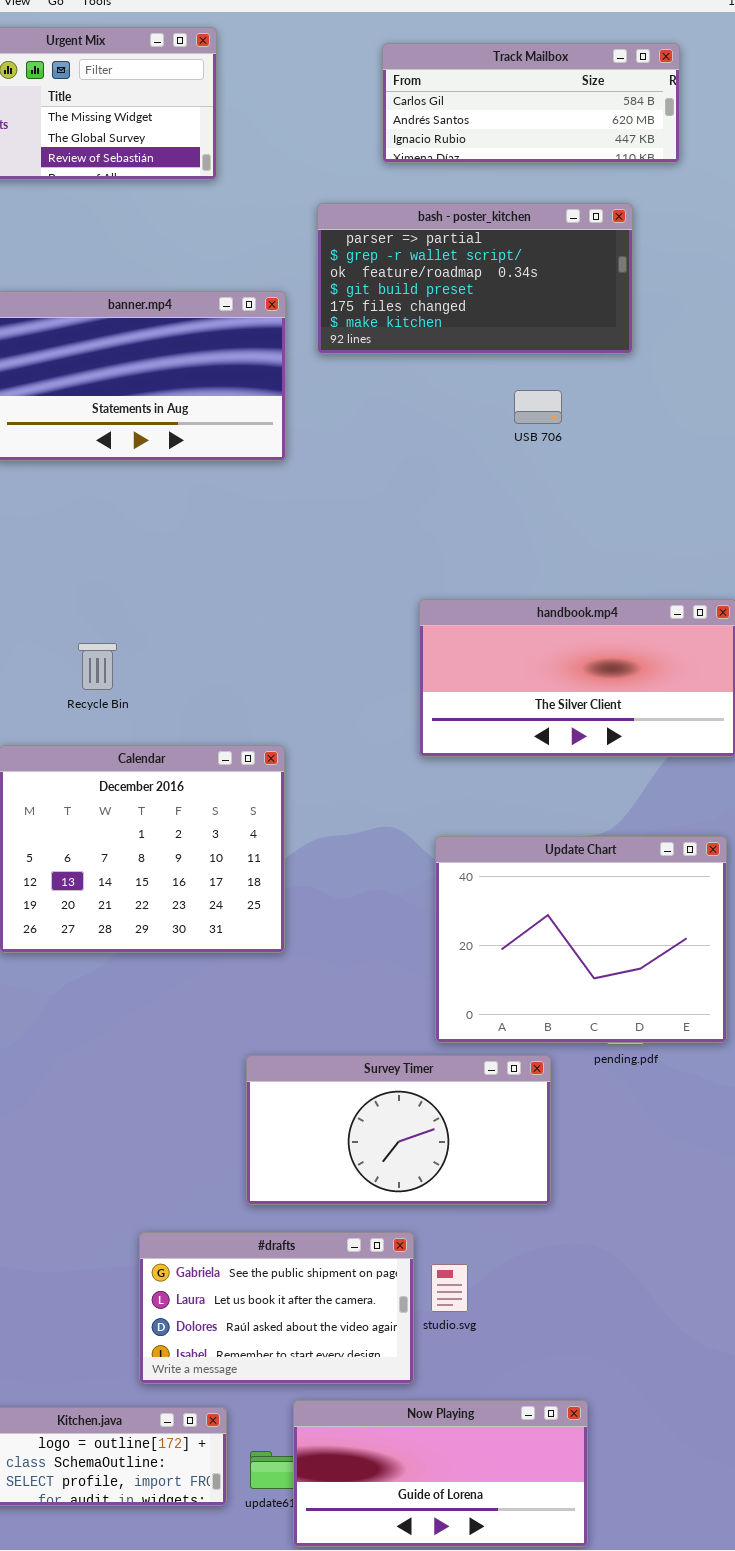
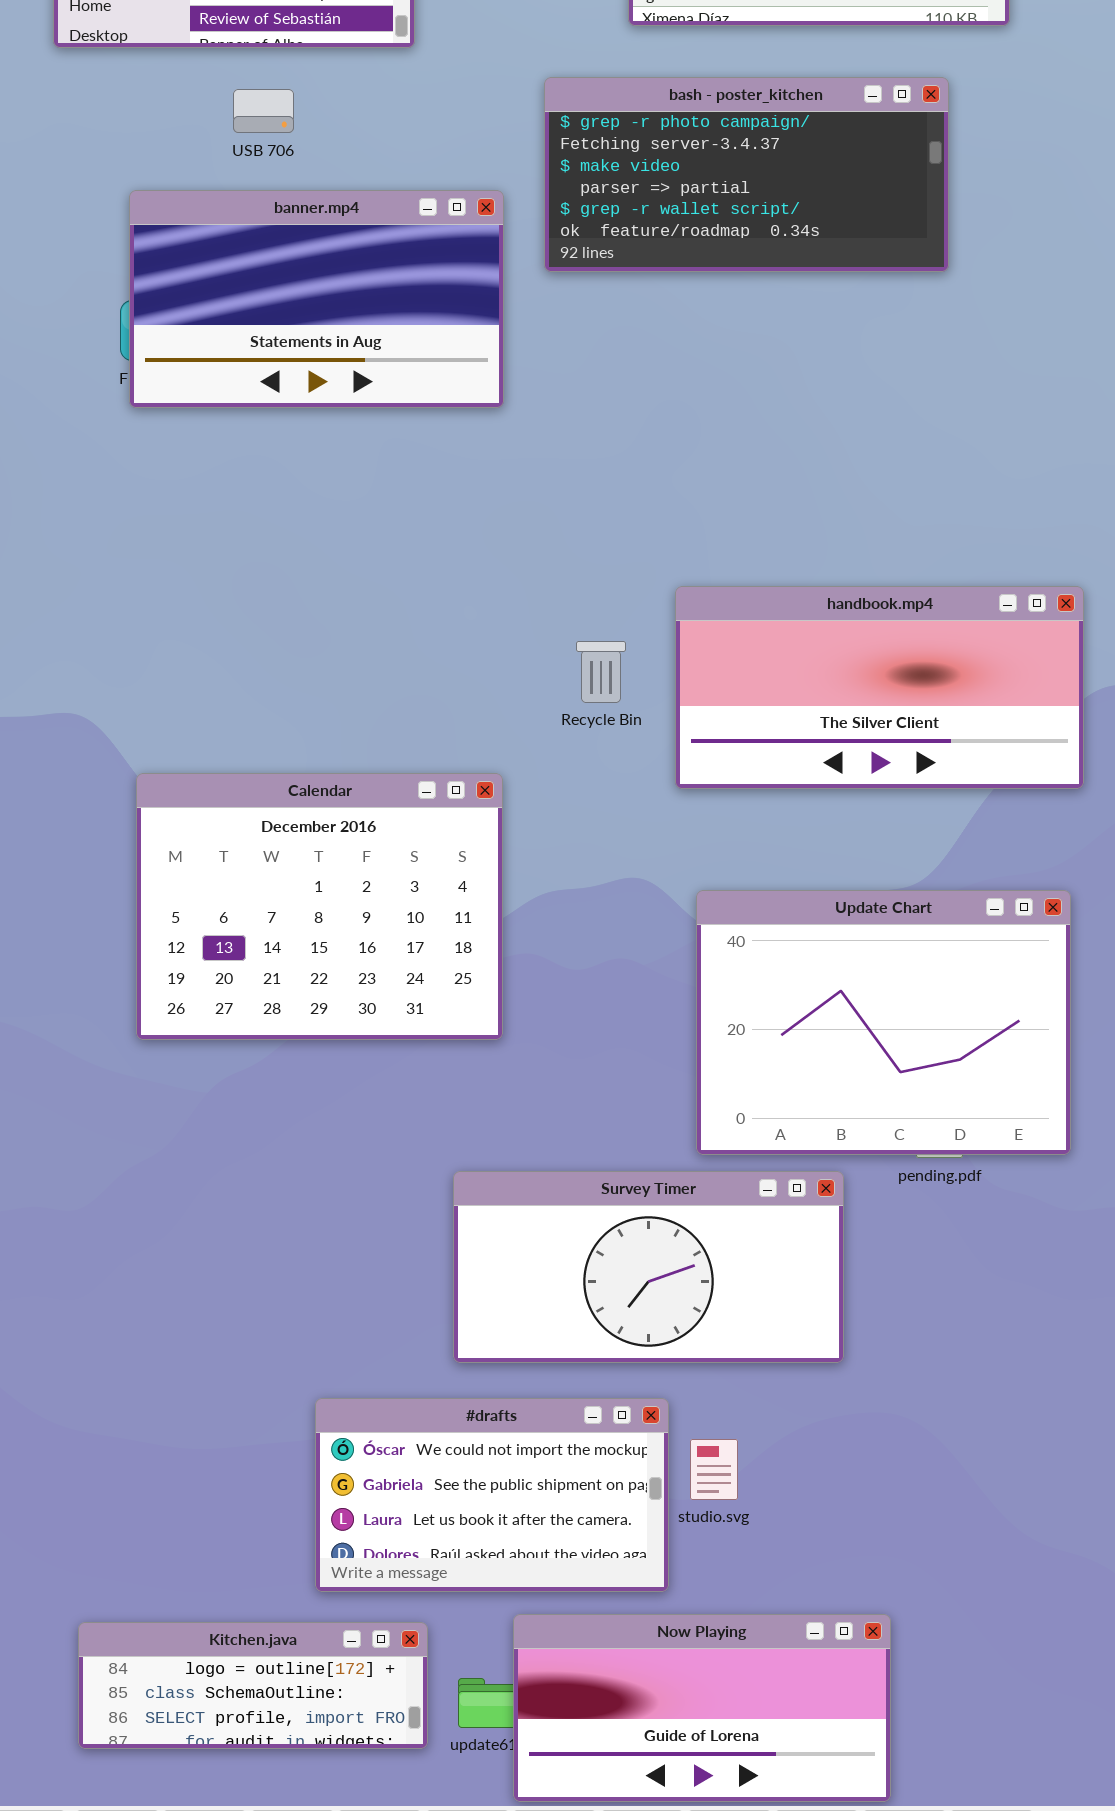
bash - poster_kitchen: [317,203,633,354] -> [544,77,949,272], scrolled up 3 rows
USB 706: [514,390,562,424] -> [233,89,294,133], moved
Recycle Bin: [78,643,117,690] -> [576,641,626,703], moved
#drafts: [139,1232,414,1384] -> [315,1398,669,1592], scrolled up 1 row

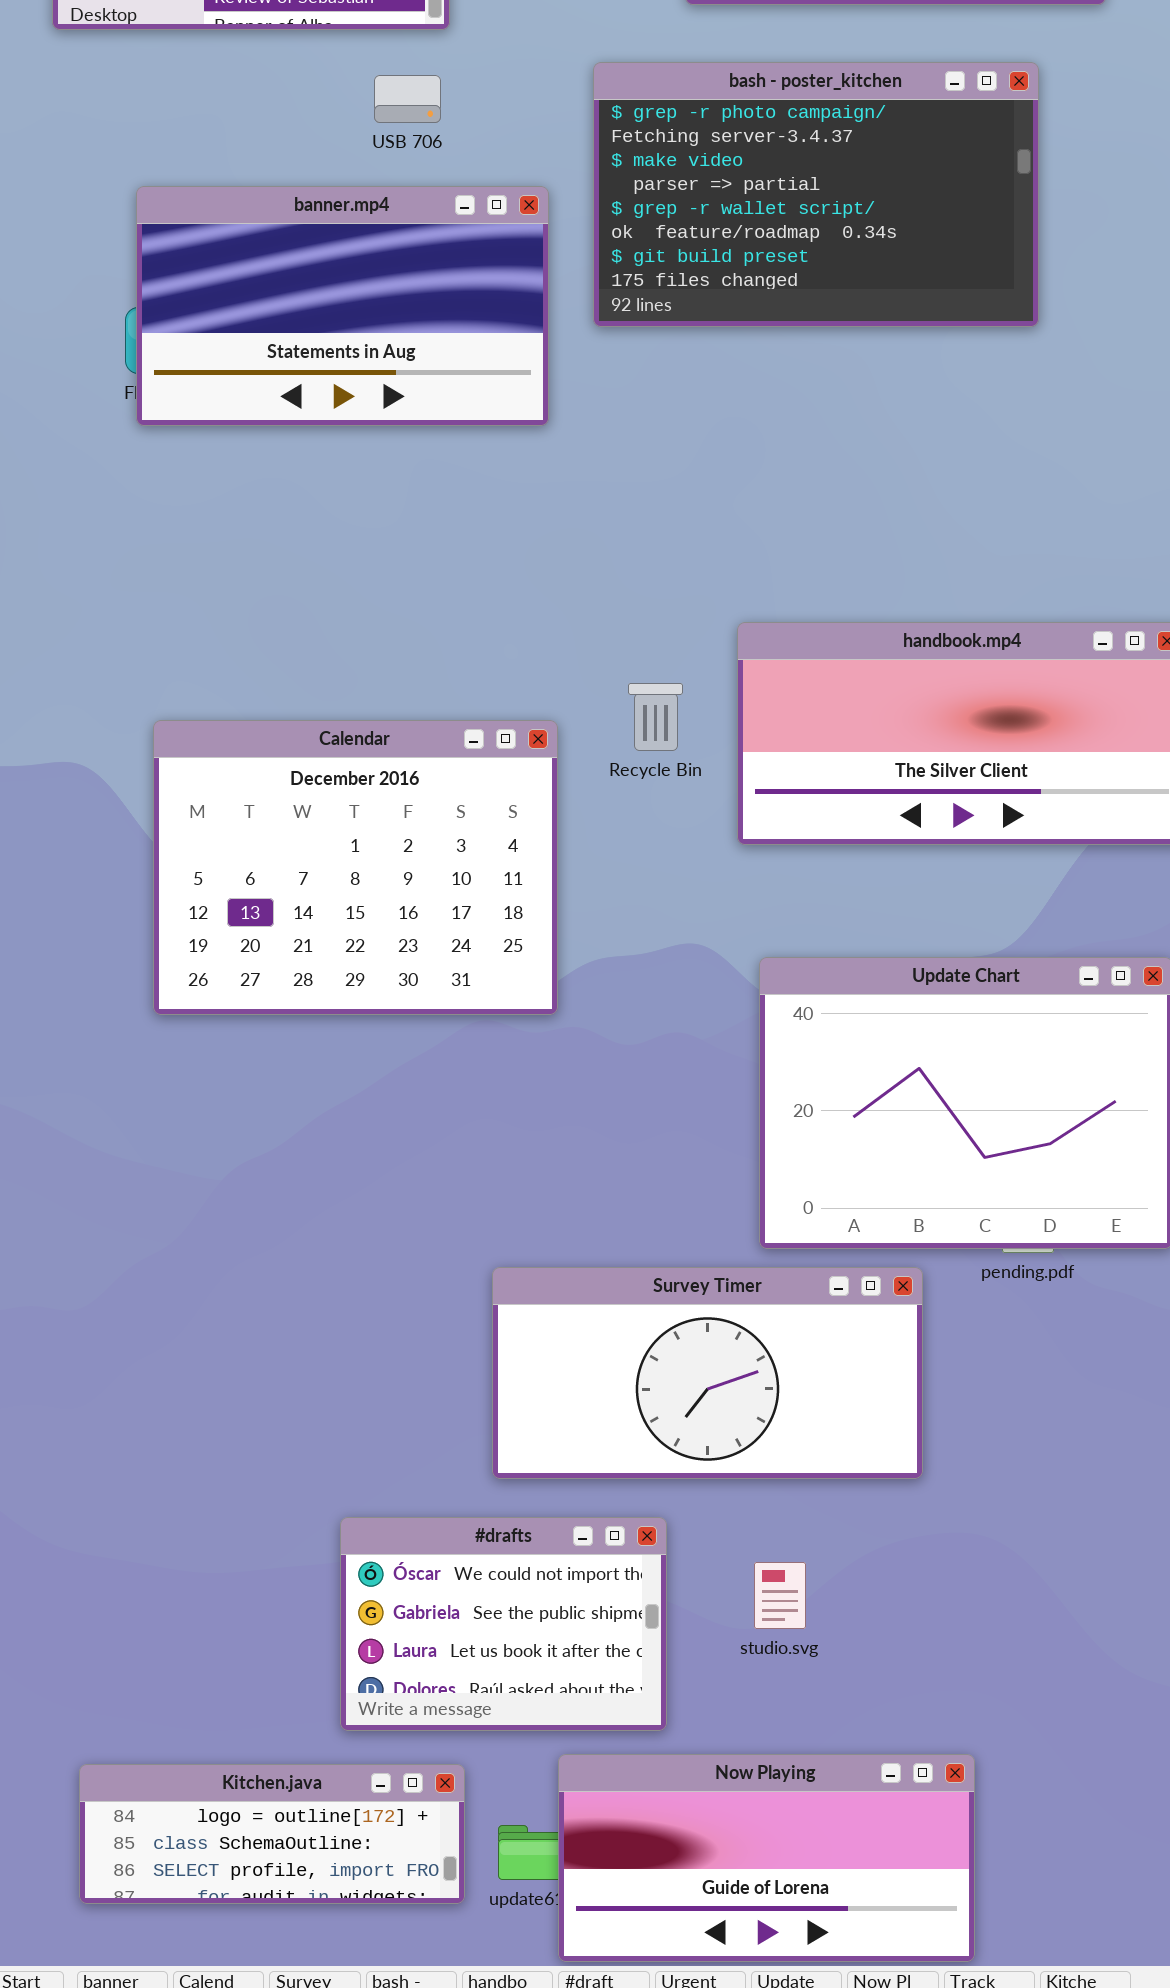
bash - poster_kitchen: [544,77,949,272] -> [593,62,1039,327], resized
USB 706: [233,89,294,133] -> [374,75,441,123], moved
Calendar: [136,773,503,1040] -> [153,720,558,1015], moved
#drafts: [315,1398,669,1592] -> [340,1517,667,1731], resized

